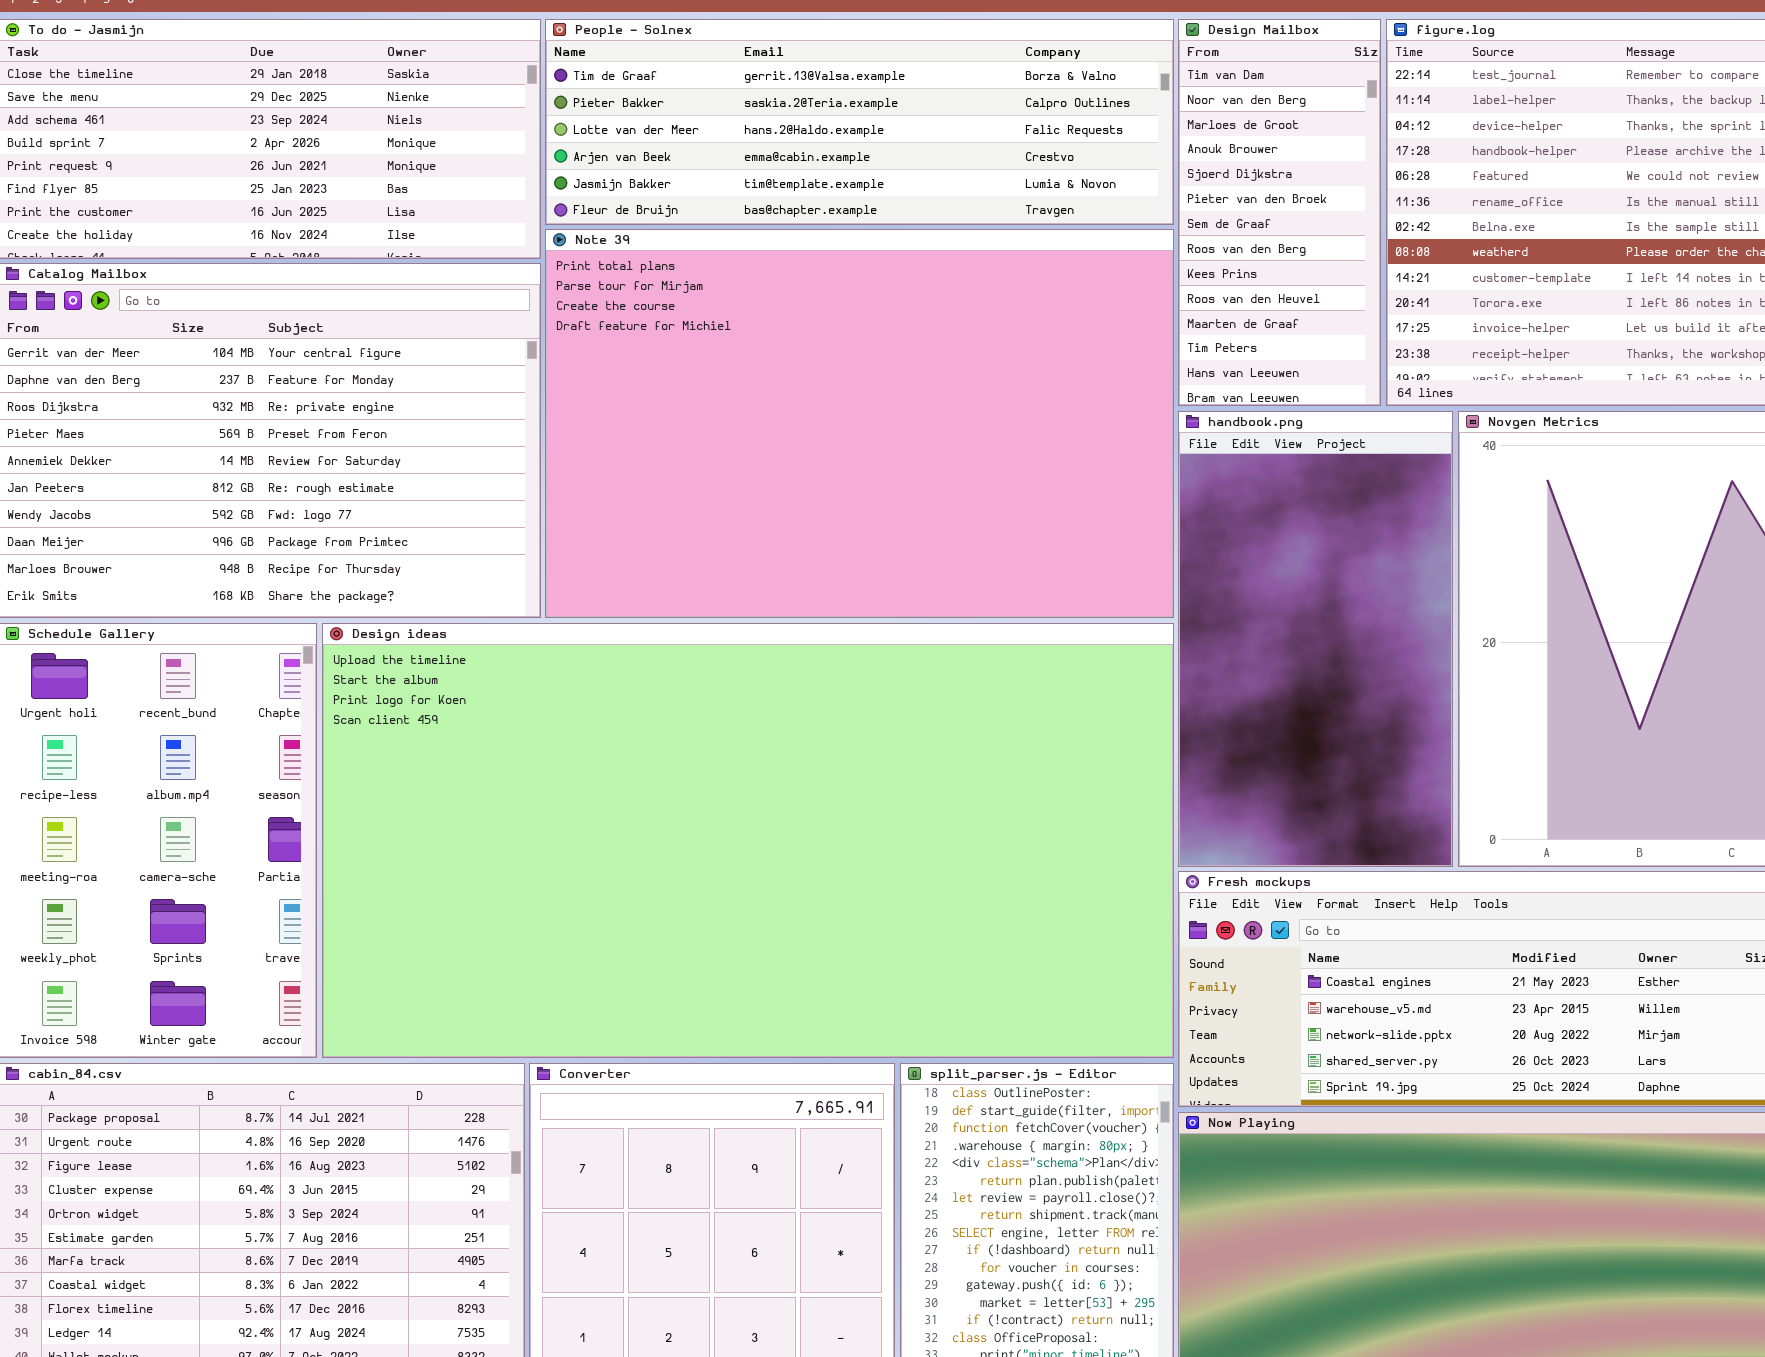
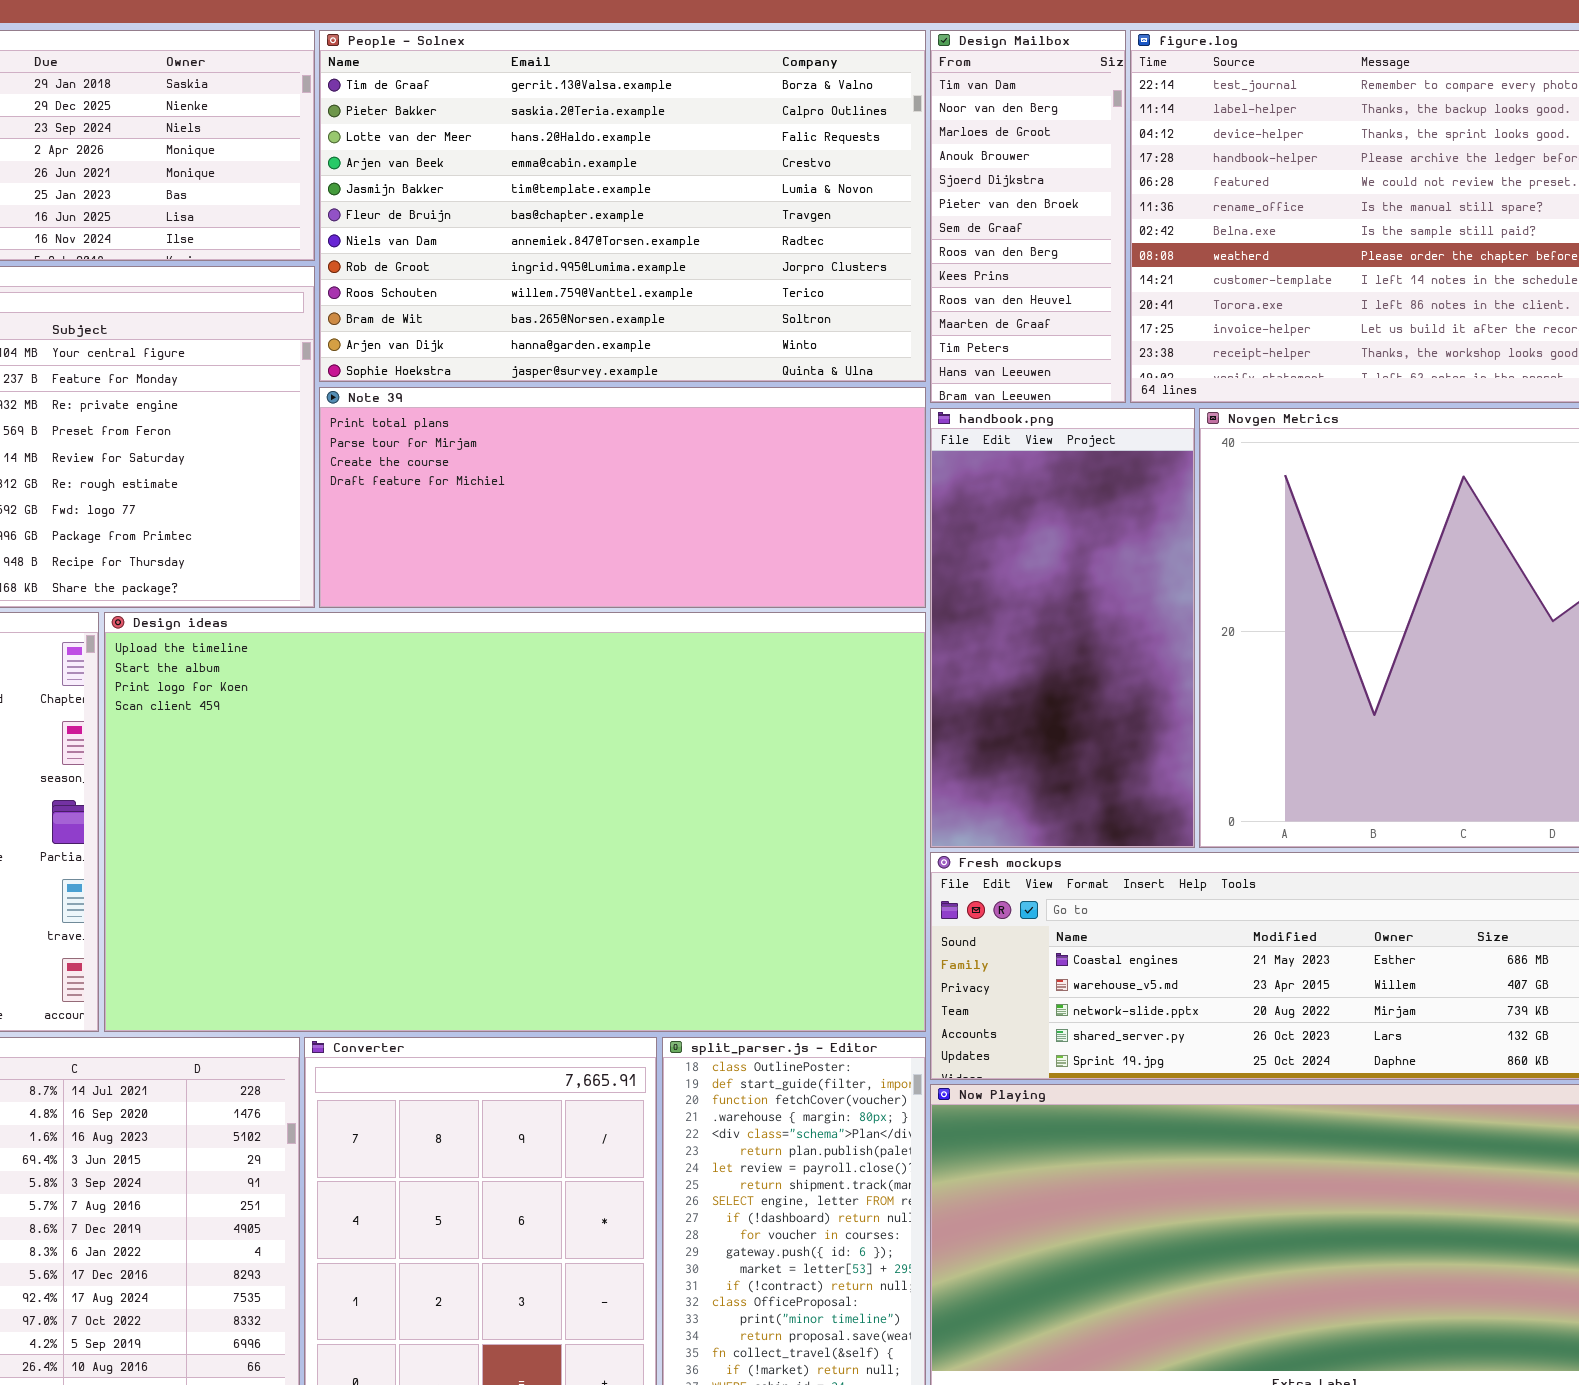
People - Solnex: [545,19,1174,225] -> [319,30,926,382], resized
Note 39: [545,229,1174,618] -> [319,387,926,608], resized

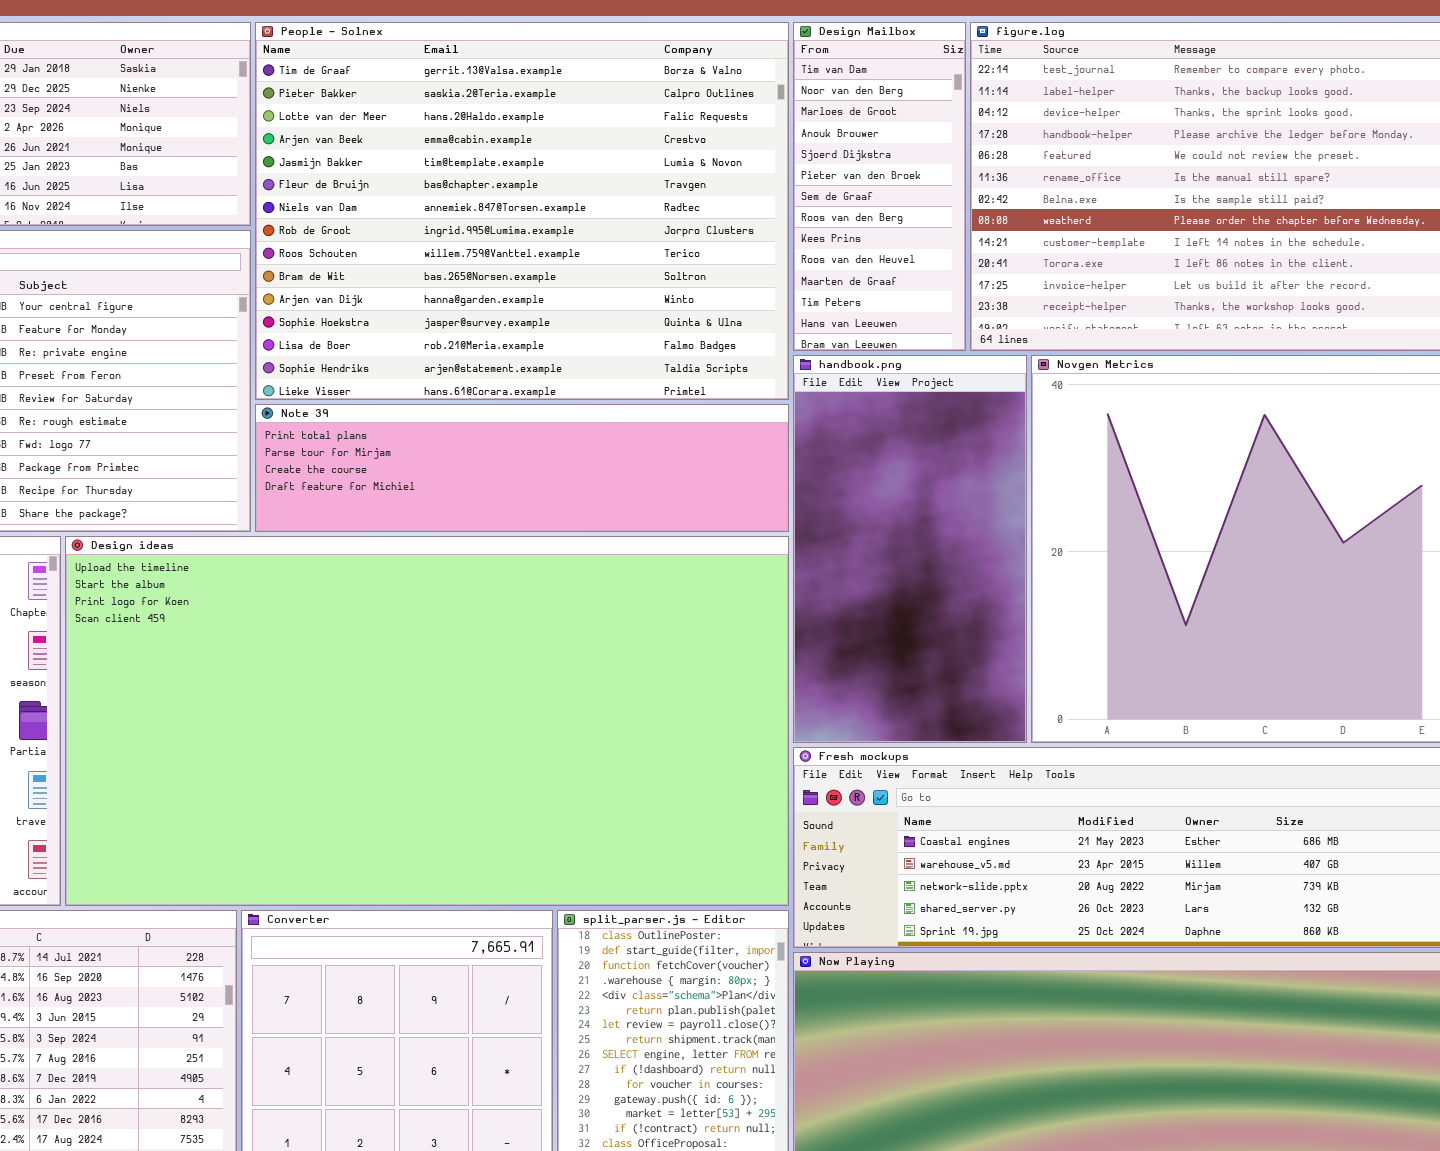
People - Solnex: [319,30,926,382] -> [255,22,789,400], resized
Note 39: [319,387,926,608] -> [255,404,789,532], resized

